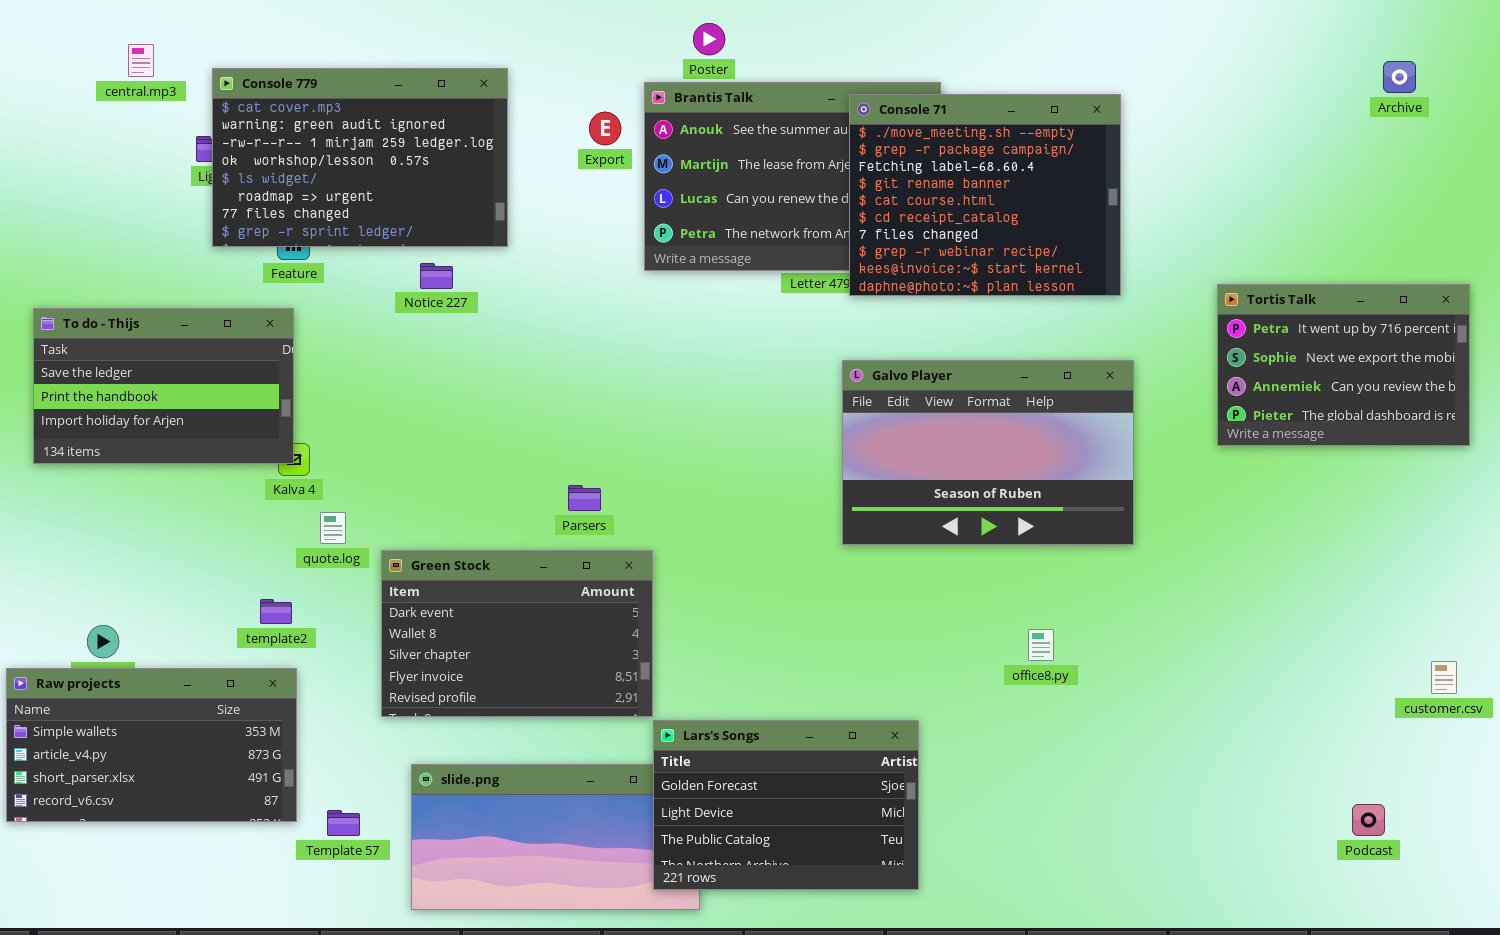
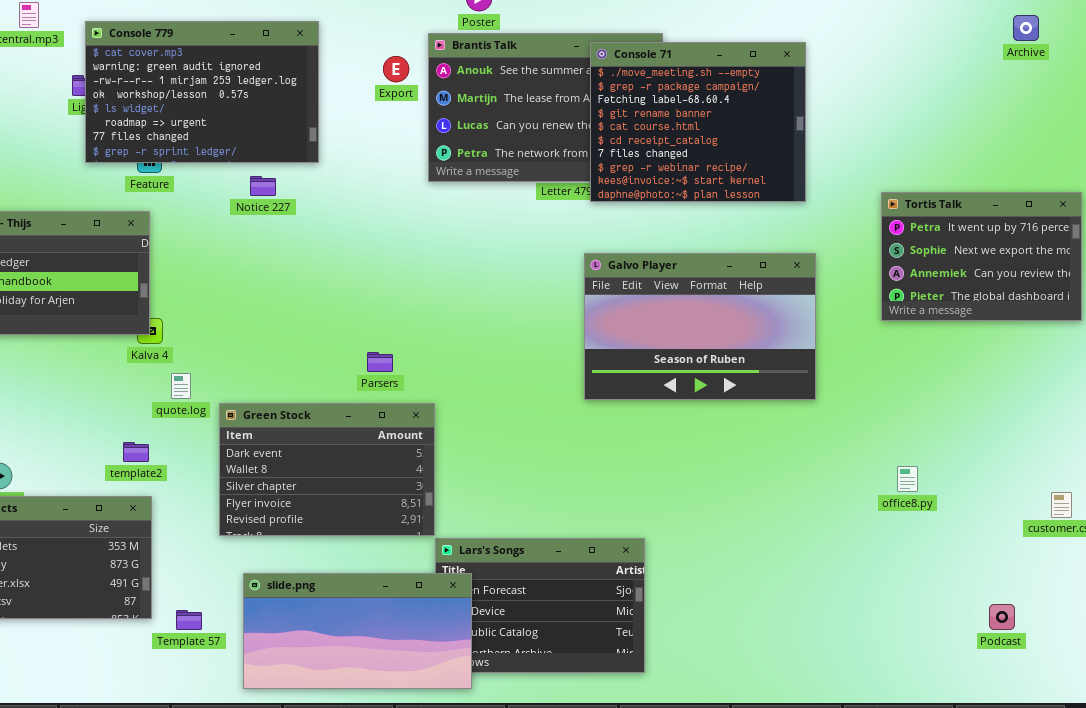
office8.py: [1028,629,1054,661] -> [897,466,918,492], moved
slide.png: [411,764,700,910] -> [243,573,472,689], raised

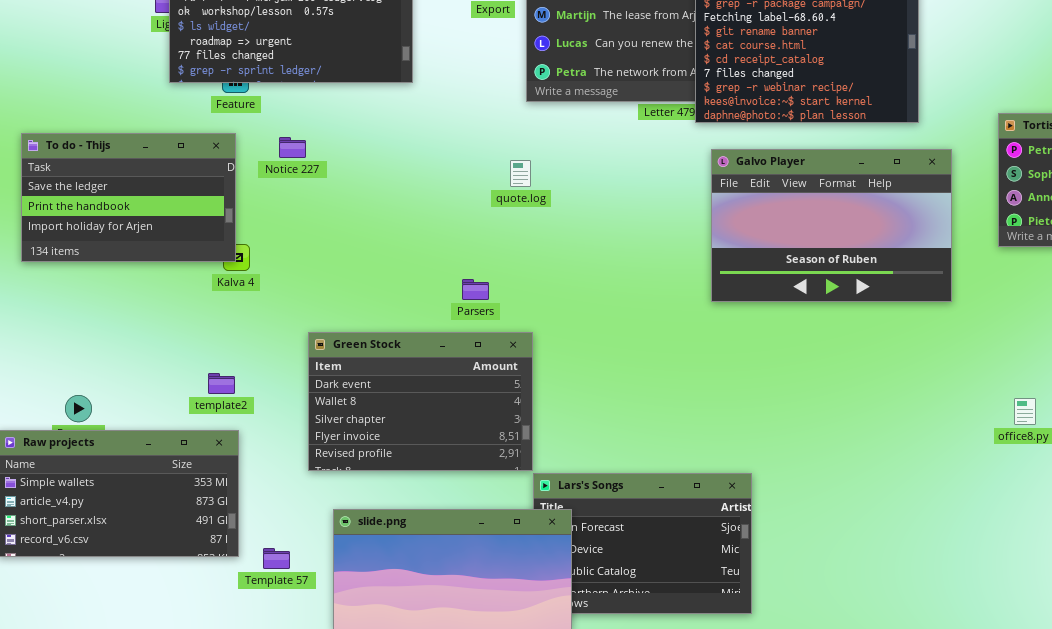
Notice 227: [250,176,276,196] -> [279,137,306,158], moved
Galvo Player: [584,253,816,400] -> [711,149,952,302], moved
quote.log: [171,373,191,399] -> [510,160,531,187], moved

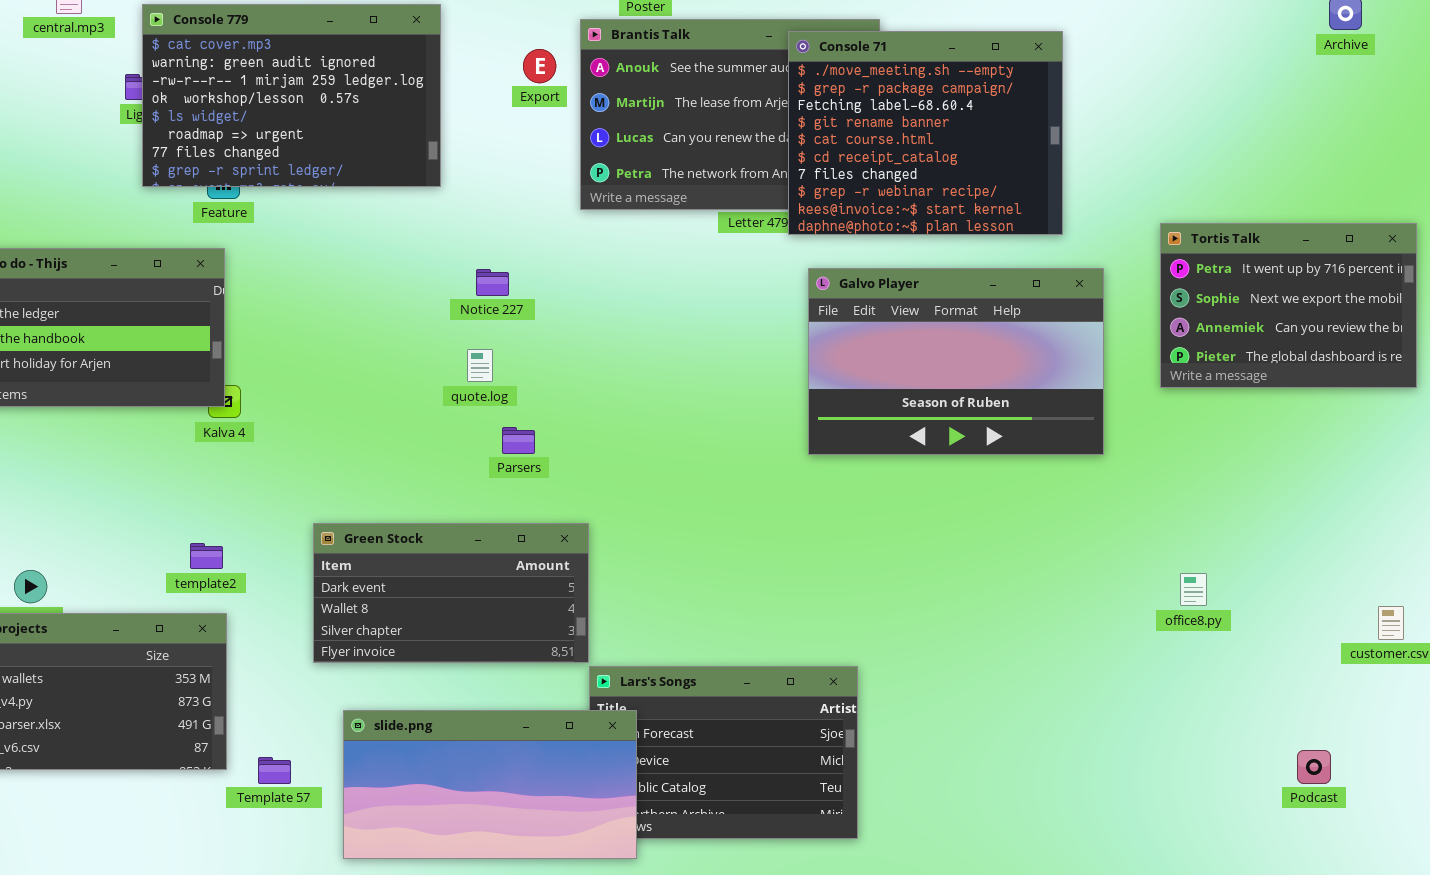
Notice 227: [279,137,306,158] -> [476,269,509,296], moved
quote.log: [510,160,531,187] -> [467,349,493,382], moved
Green Stock: [308,332,533,471] -> [313,523,589,663], resized

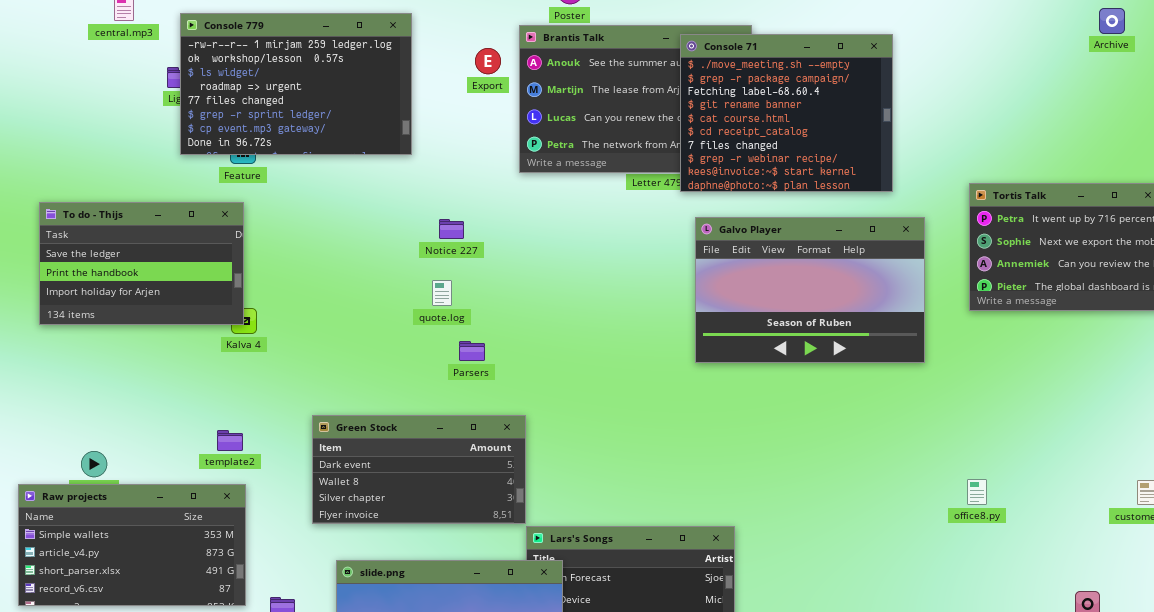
Console 779: [142,4,441,187] -> [180,13,412,155], scrolled down 2 rows
office8.py: [1180,573,1207,606] -> [967,479,987,505], moved

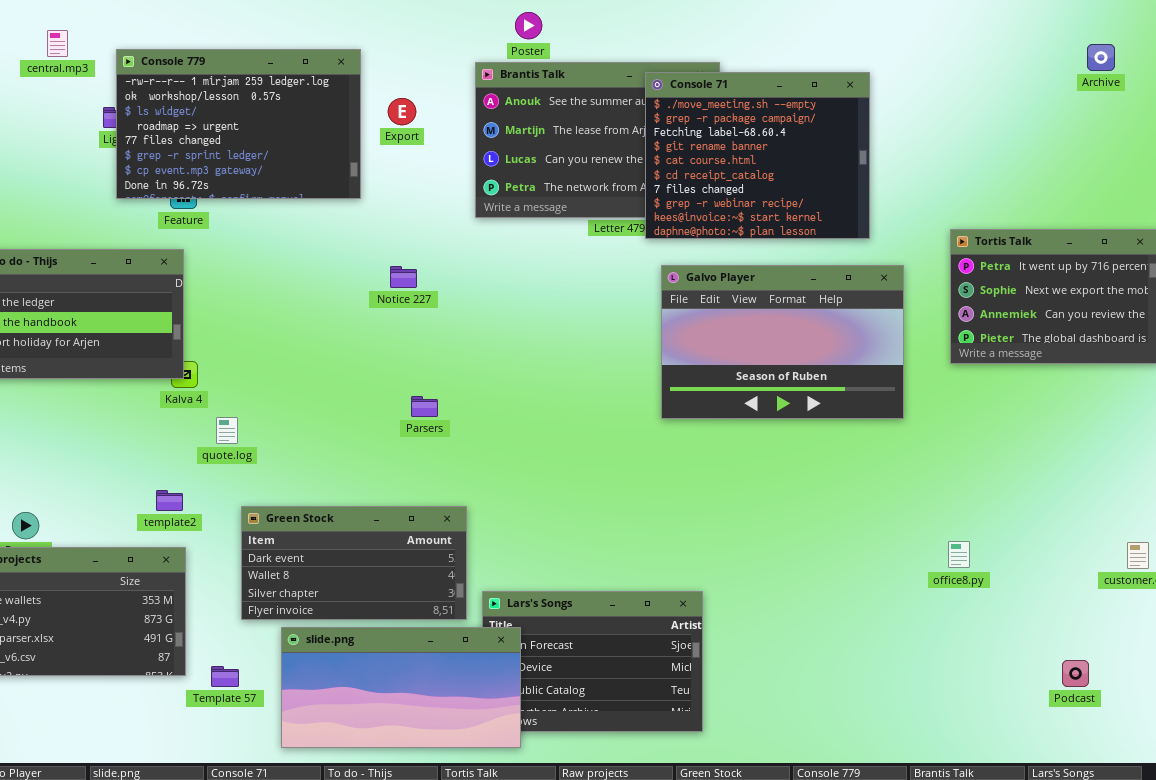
Export: [475,48,501,74] -> [388,98,416,125], moved
quote.log: [432,280,452,306] -> [216,417,238,444], moved
Green Stock: [312,415,526,524] -> [241,506,467,620], moved

